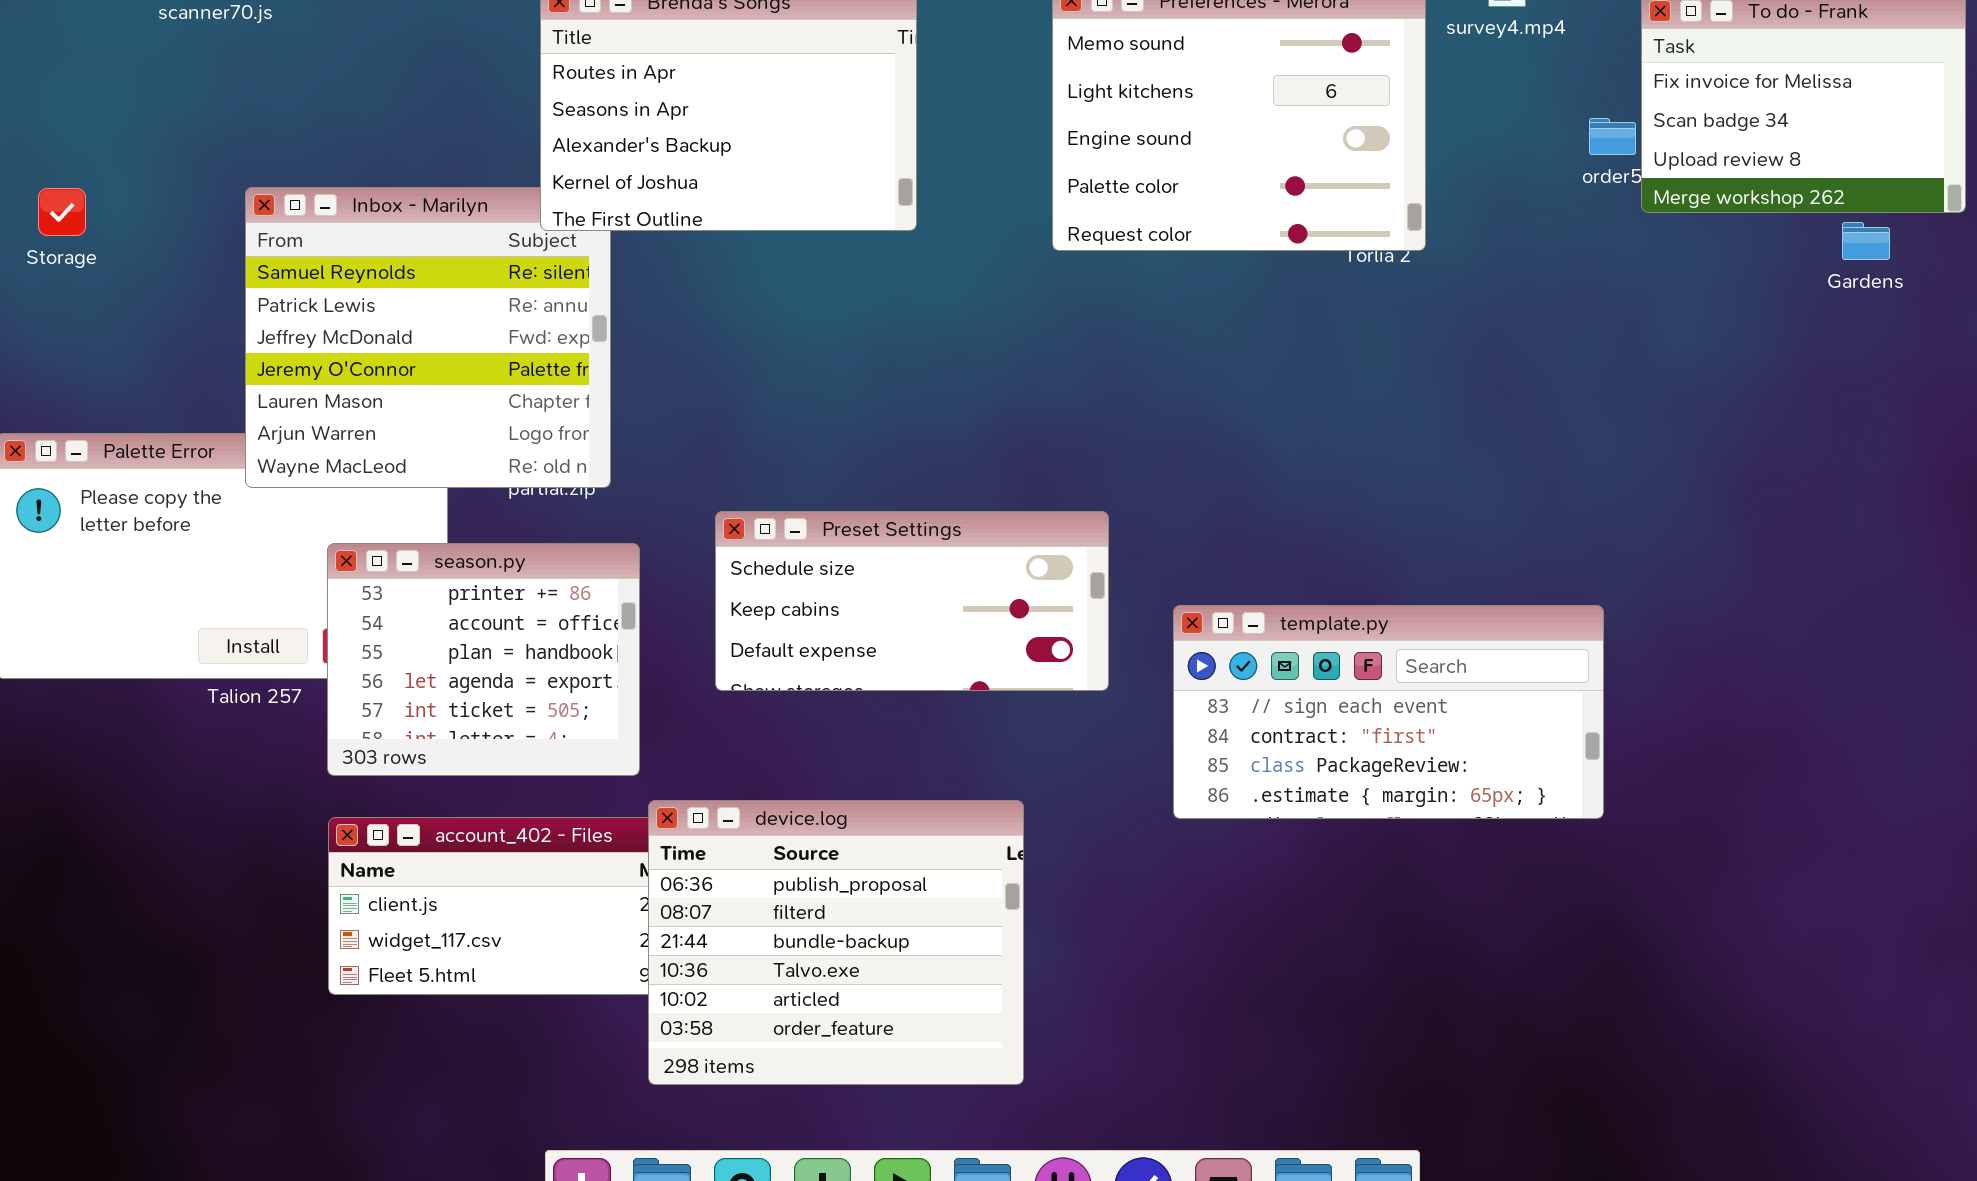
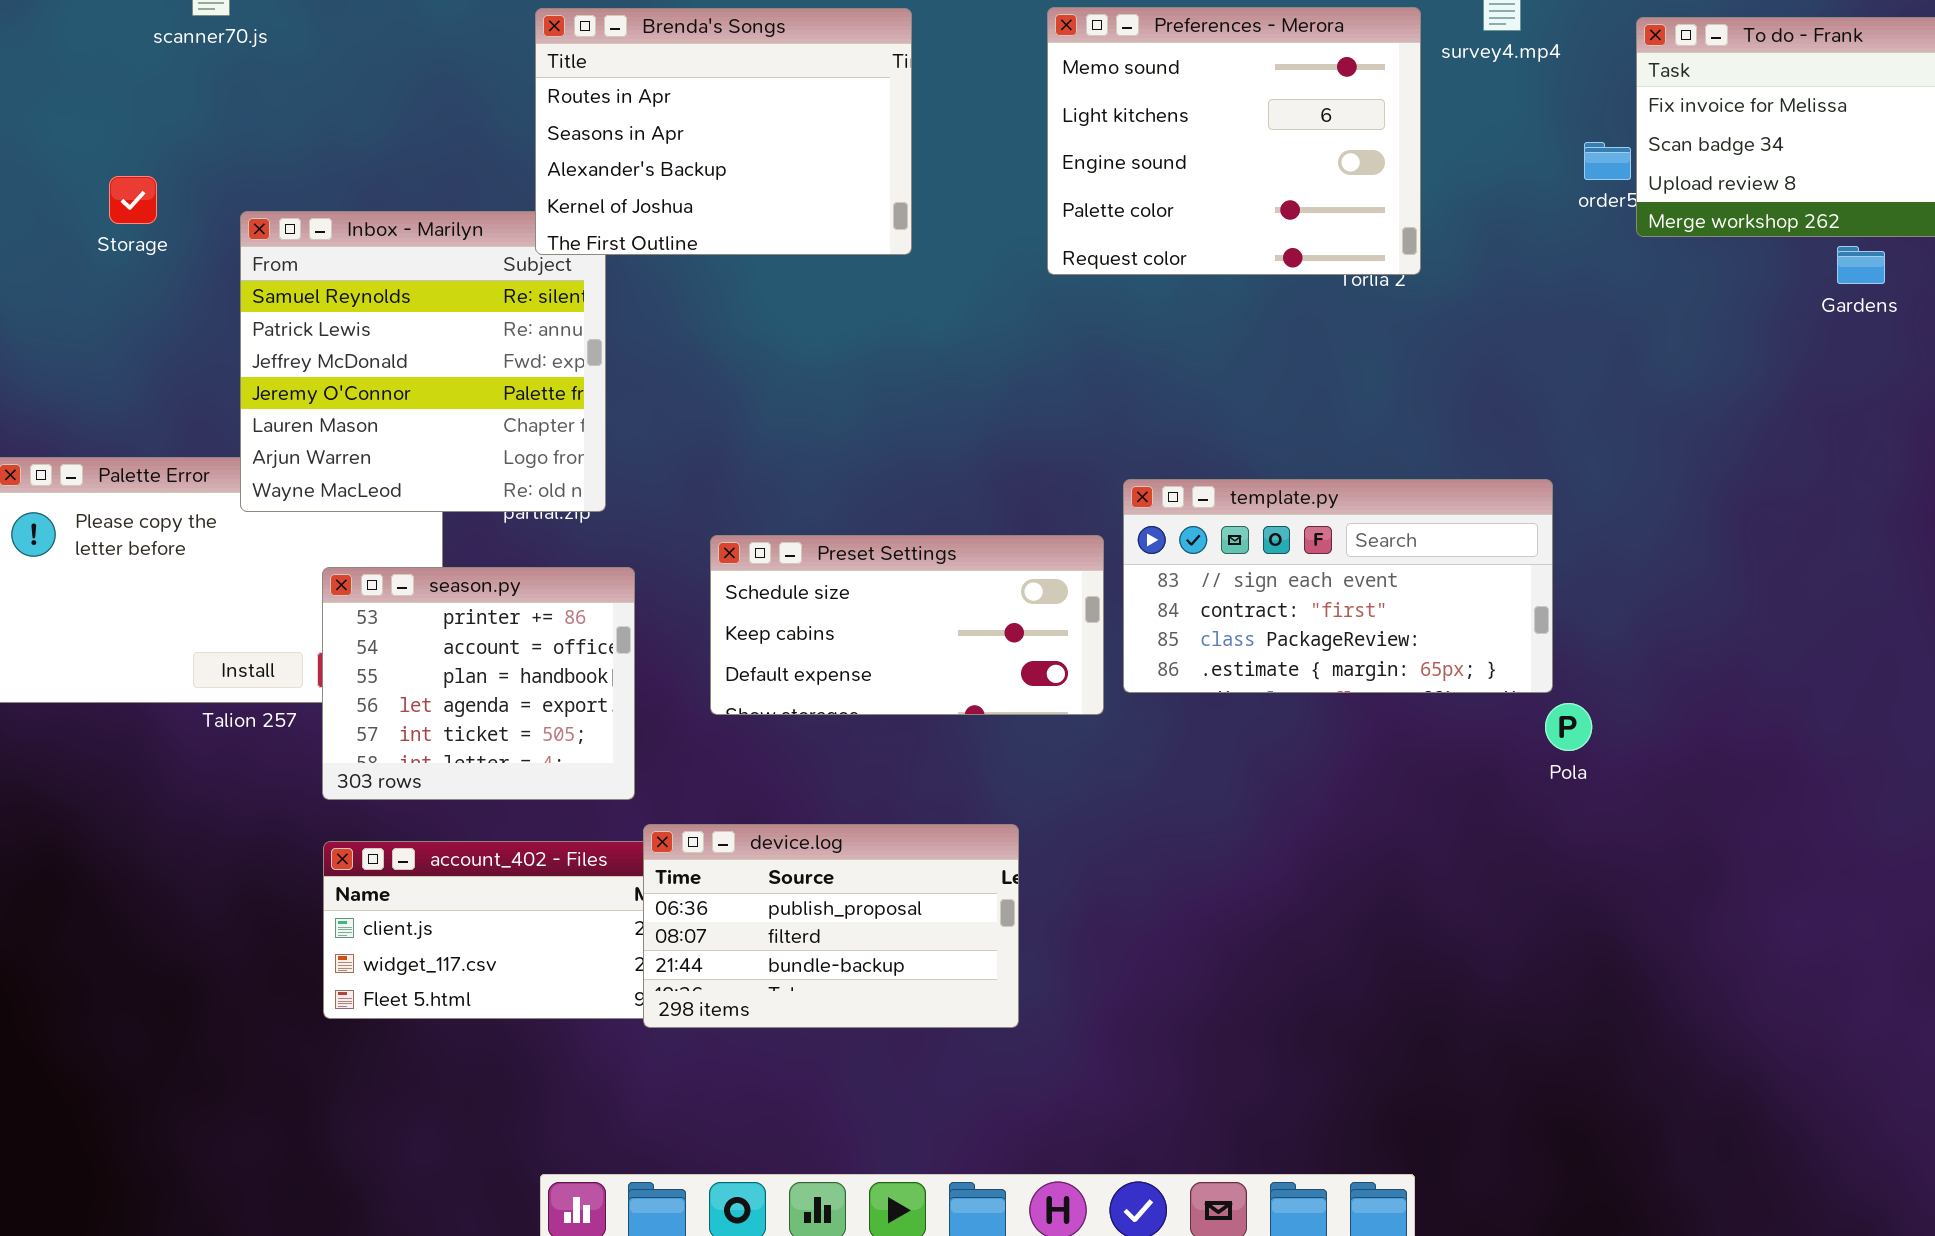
Storage: [38,188,86,236] -> [109,176,157,224], moved
template.py: [1173,605,1604,819] -> [1123,479,1553,693], moved
device.log: [648,800,1024,1085] -> [643,824,1019,1028], resized

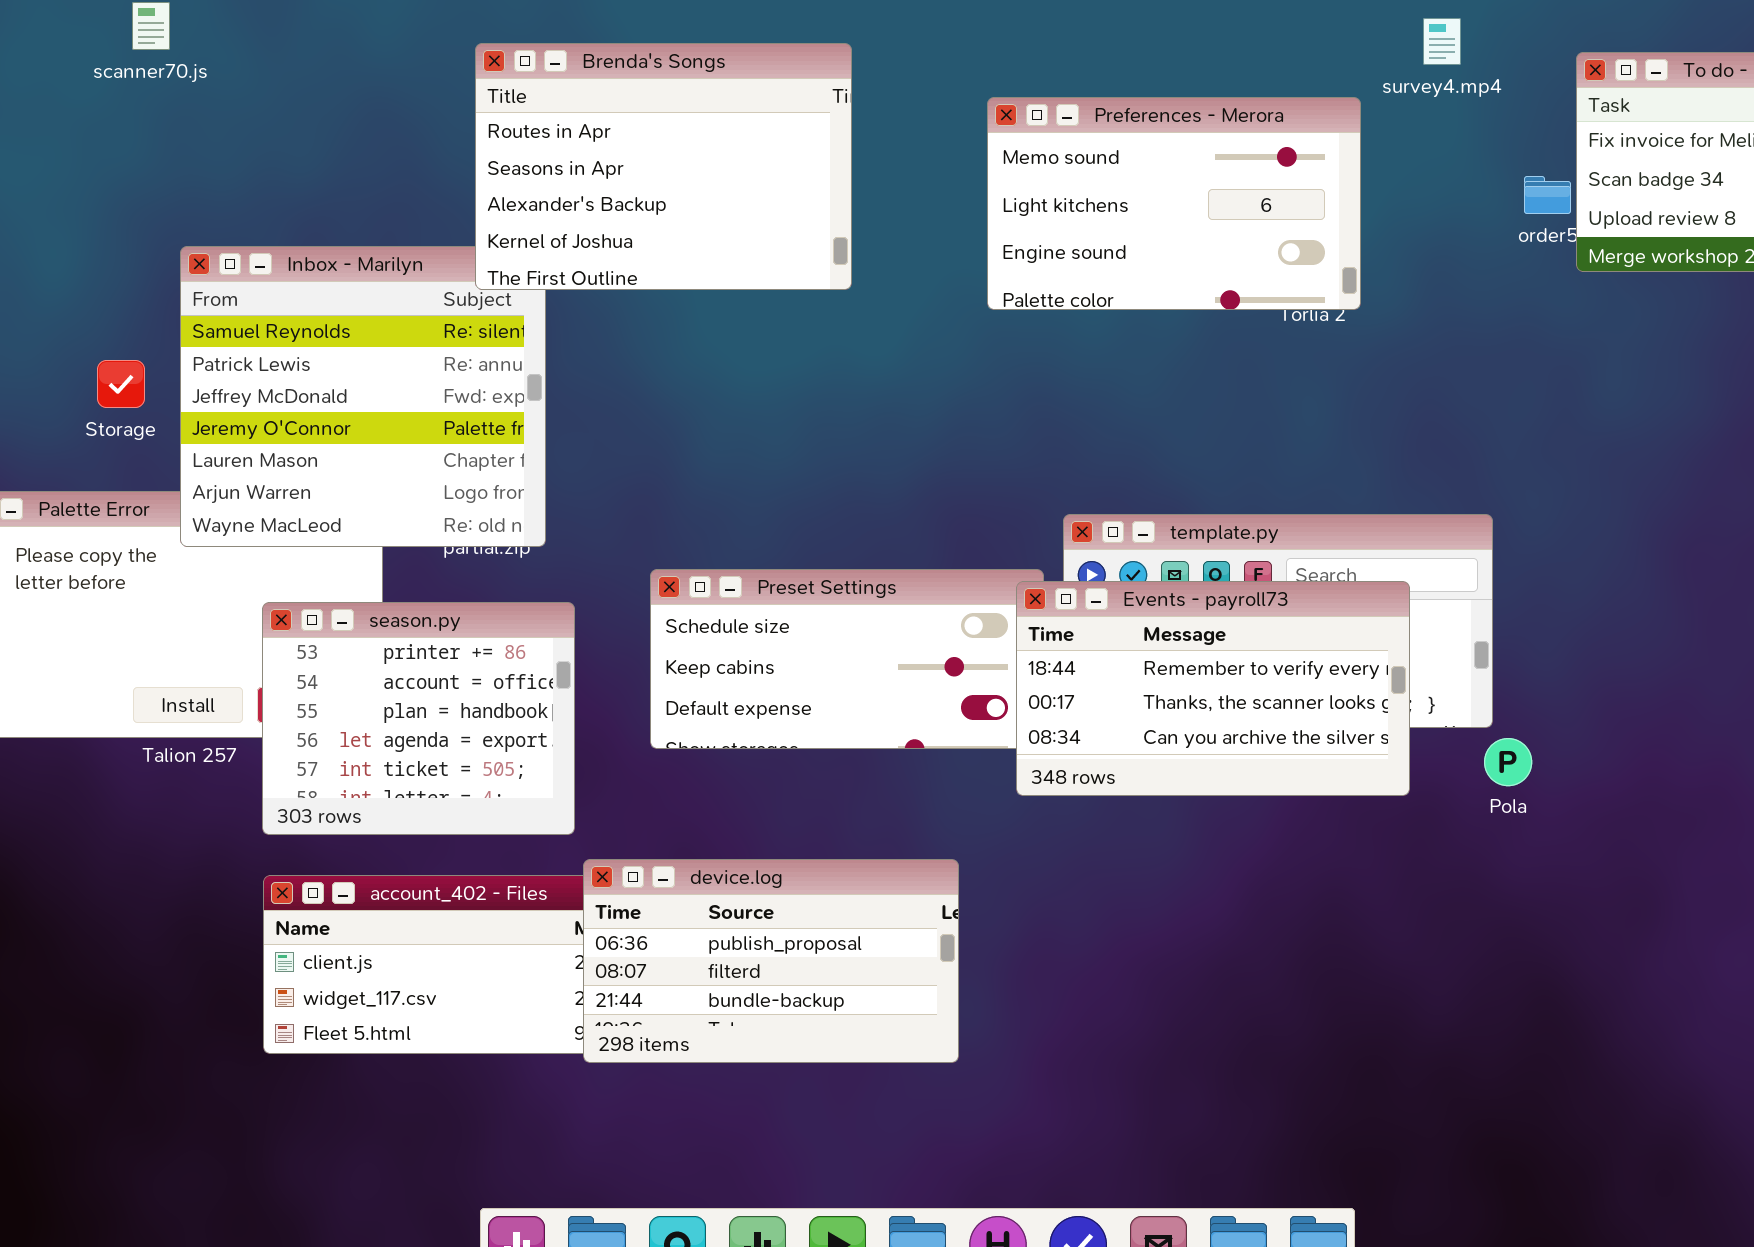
Preferences - Merora: [1047,7,1421,275] -> [987,97,1361,310], resized
Storage: [109,176,157,224] -> [97,360,145,408], moved
Events - payroll73: none -> [1016,581,1410,796], opened

